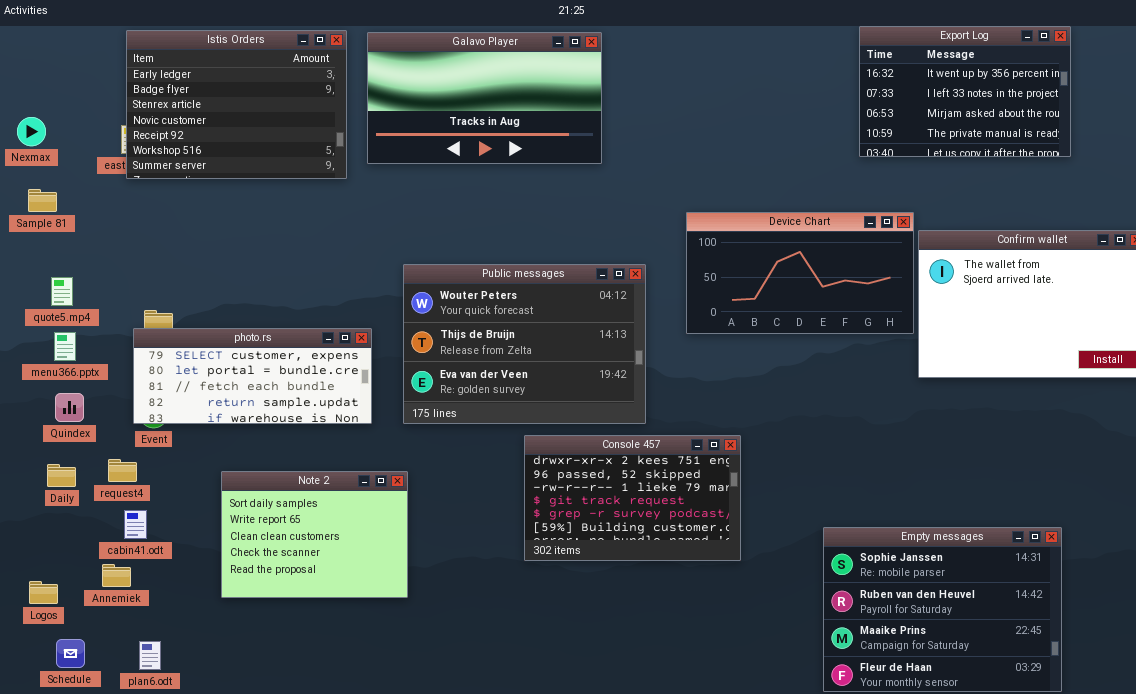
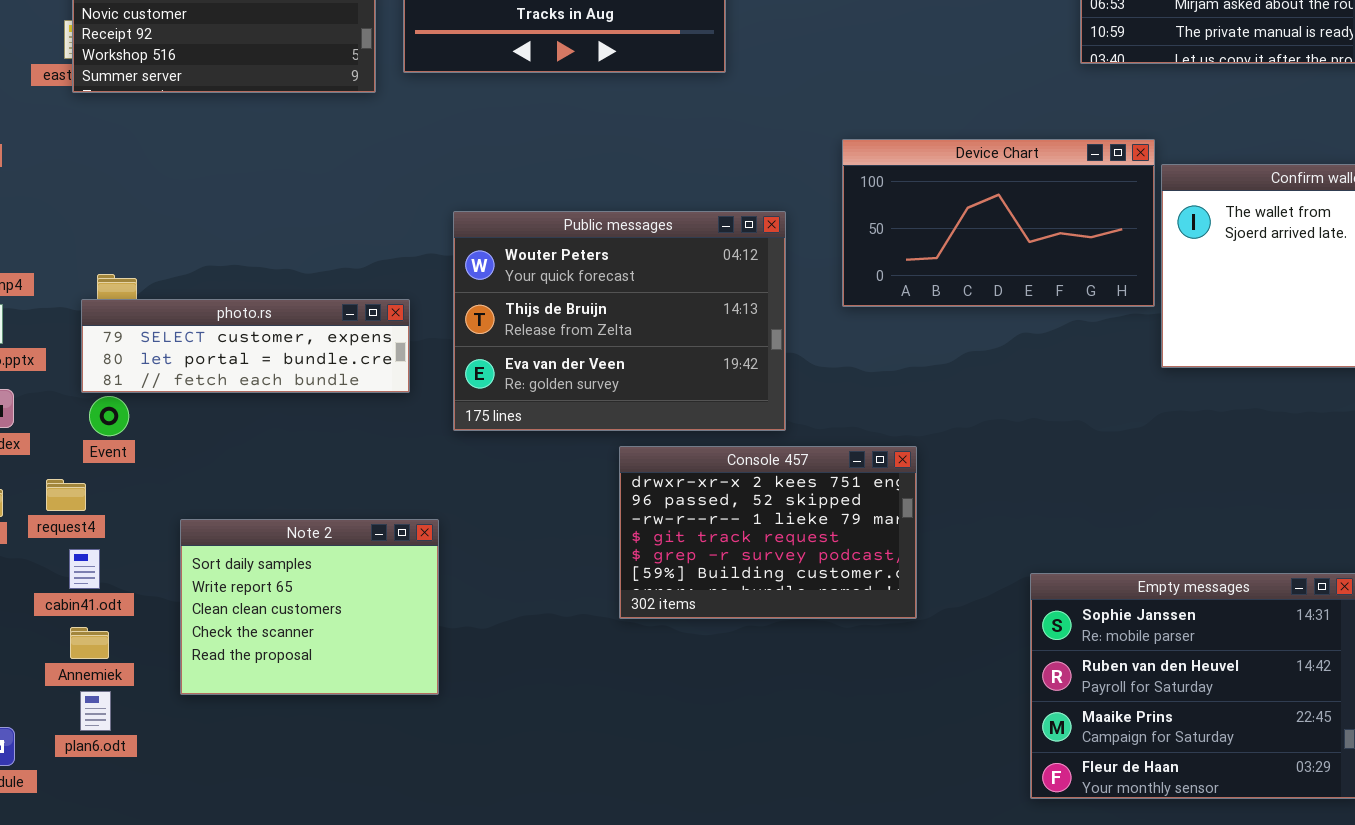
photo.rs: [133,328,372,424] -> [81,299,410,393], resized
Note 2: [221,471,408,598] -> [180,519,439,695], moved
Annemiek: [102,564,131,587] -> [70,627,109,659], moved
plan6.odt: [139,641,161,670] -> [80,691,111,731], moved

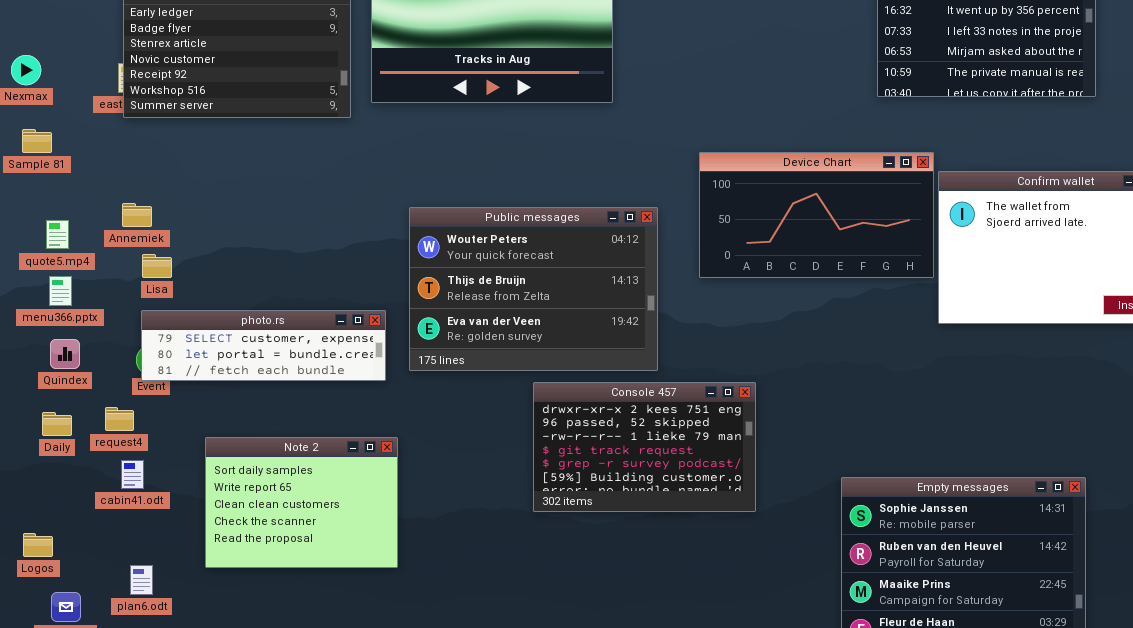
photo.rs: [81,299,410,393] -> [141,310,386,381], moved
Annemiek: [70,627,109,659] -> [122,203,152,227], moved

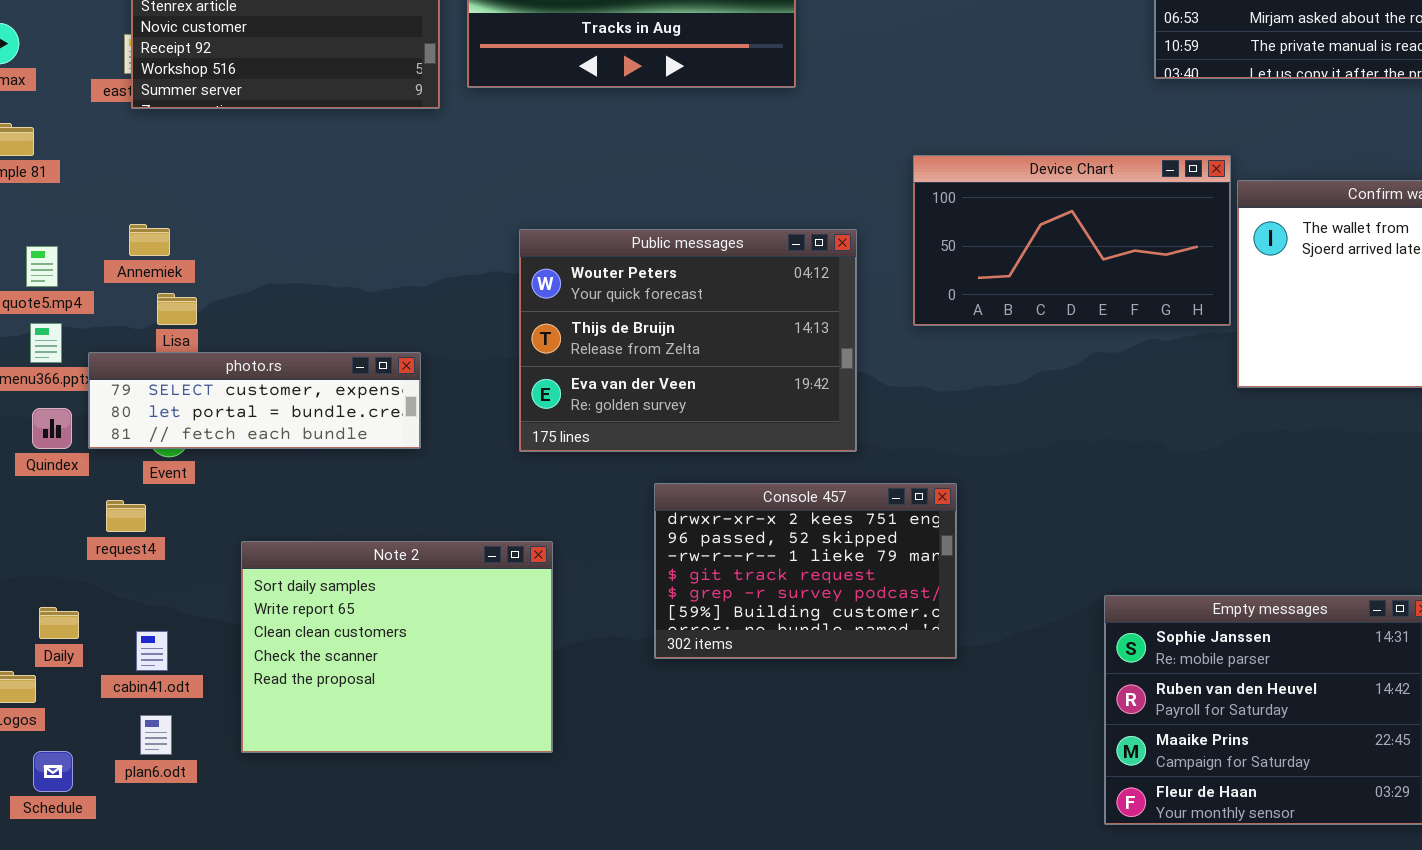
photo.rs: [141,310,386,381] -> [88,352,421,449], moved
Console 457: [533,382,756,512] -> [654,483,957,659], moved
Daily: [42,412,72,436] -> [39,607,79,639], moved
Note 2: [205,437,398,568] -> [241,541,553,753], resized
cabin41.odt: [121,460,144,489] -> [136,631,168,671], moved

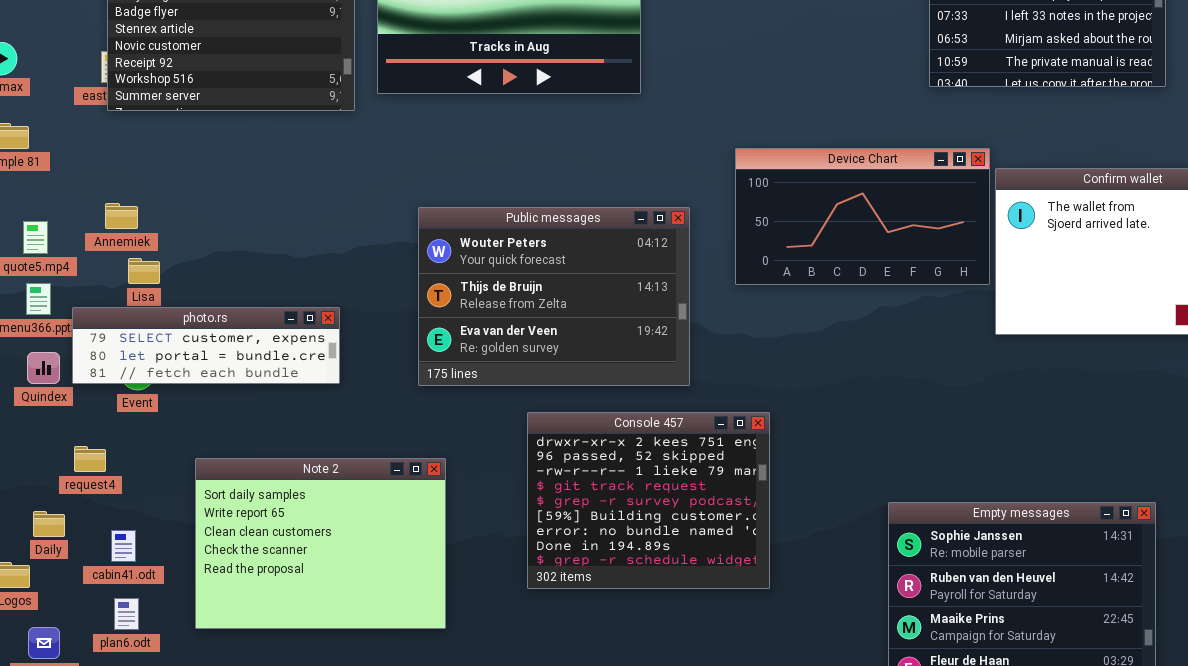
Console 457: [654,483,957,659] -> [527,412,770,589], resized
request4: [106,500,146,532] -> [74,446,106,472], moved

